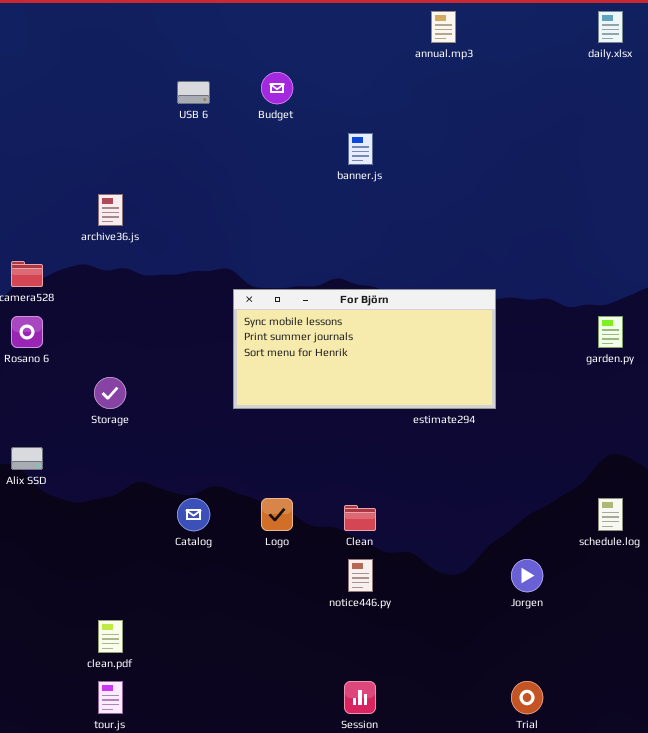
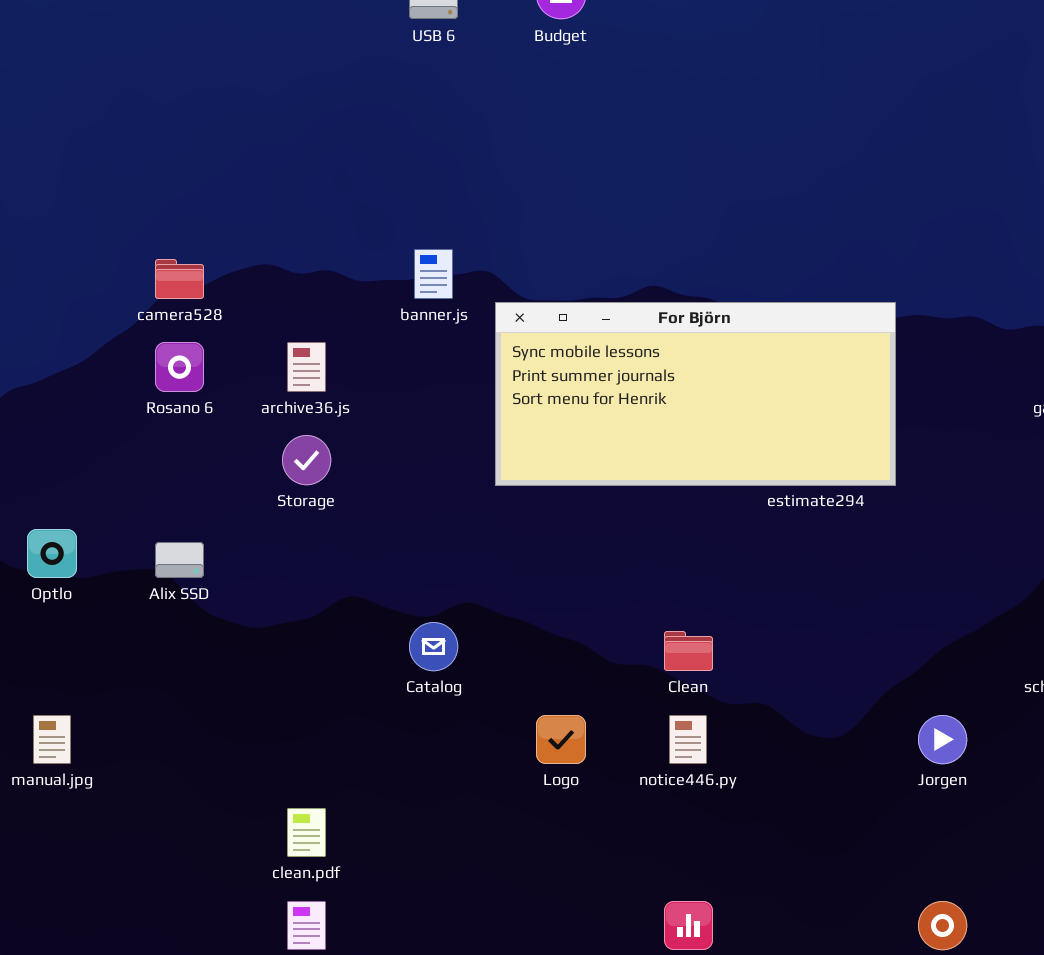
banner.js: [348,133,373,165] -> [414,249,453,299], moved
archive36.js: [98,194,123,226] -> [287,342,326,392], moved
Logo: [261,498,293,531] -> [536,715,586,764], moved

